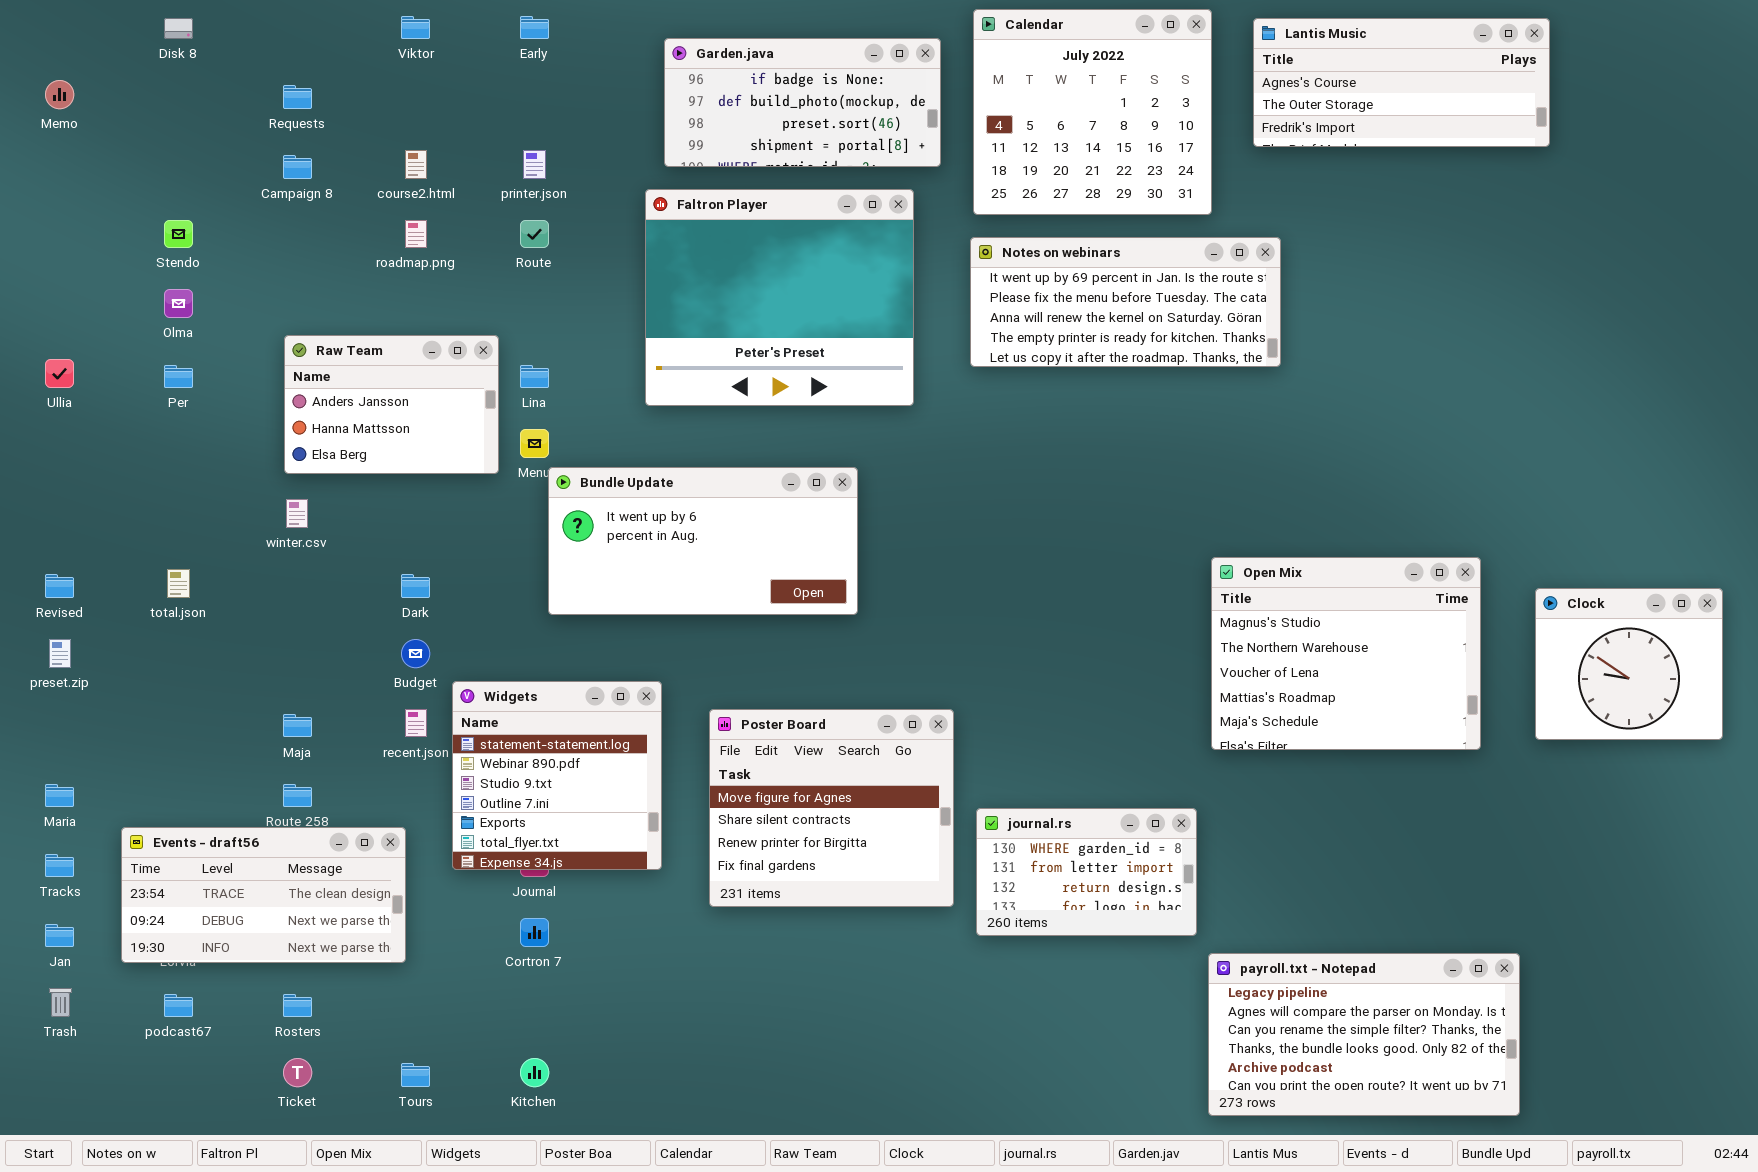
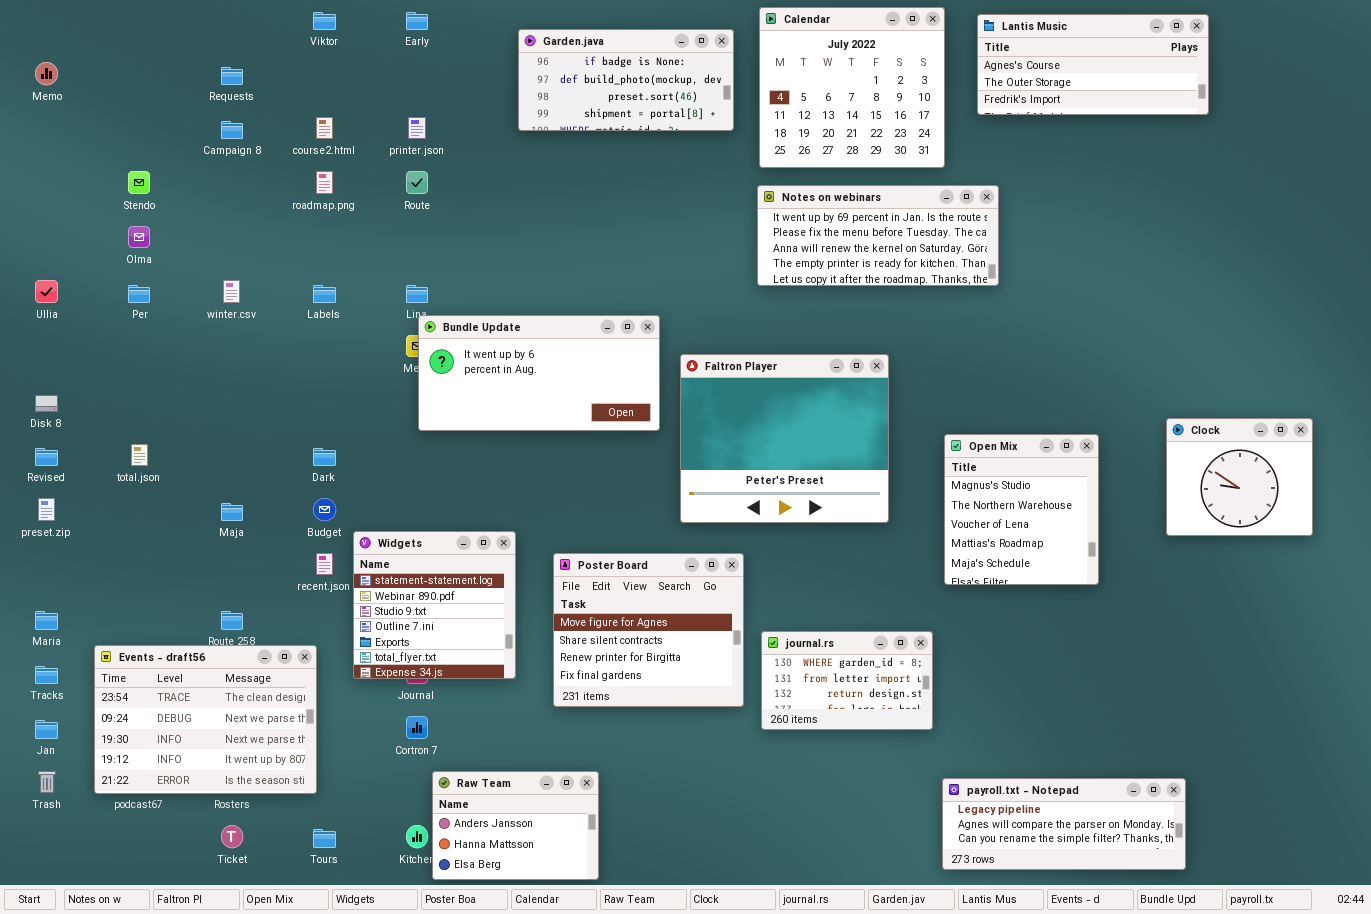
Disk 8: [164,18,193,39] -> [35,395,58,412], moved
Faltron Player: [645,189,914,406] -> [680,354,889,523], moved
Raw Team: [284,335,499,474] -> [432,771,599,880], moved
Bundle Update: [548,467,858,615] -> [418,315,660,431], moved
winter.csv: [286,499,308,528] -> [223,280,240,303], moved
Open Mix: [1211,557,1481,750] -> [944,434,1099,585], resized
Clock: [1535,588,1723,740] -> [1166,418,1313,536], moved
Maja: [283,714,312,737] -> [221,503,243,521], moved
Events - draft56: [121,827,406,963] -> [94,645,317,794], resized
payroll.txt - Notepad: [1208,953,1520,1116] -> [942,778,1186,870], resized

